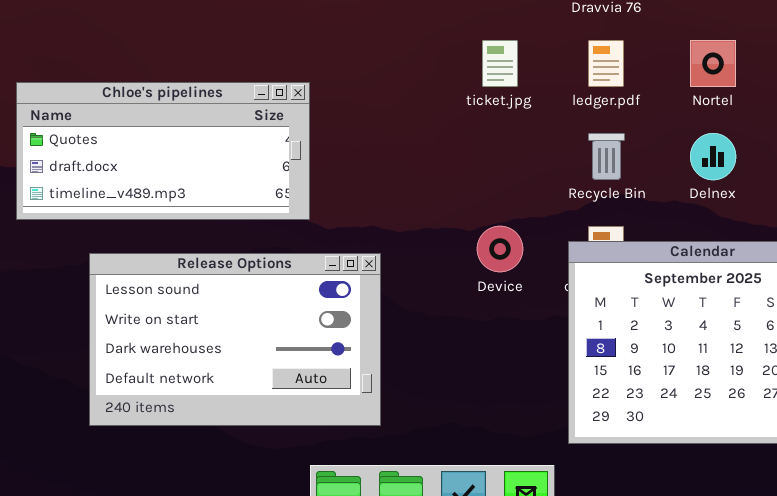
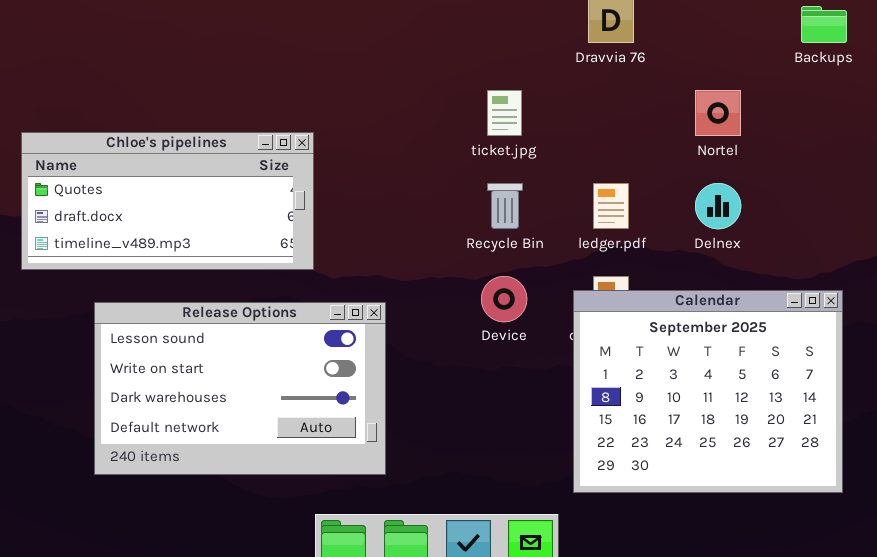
ledger.pdf: [588,40,624,87] -> [593,183,629,229], moved
Recycle Bin: [588,133,625,180] -> [487,183,523,229], moved

